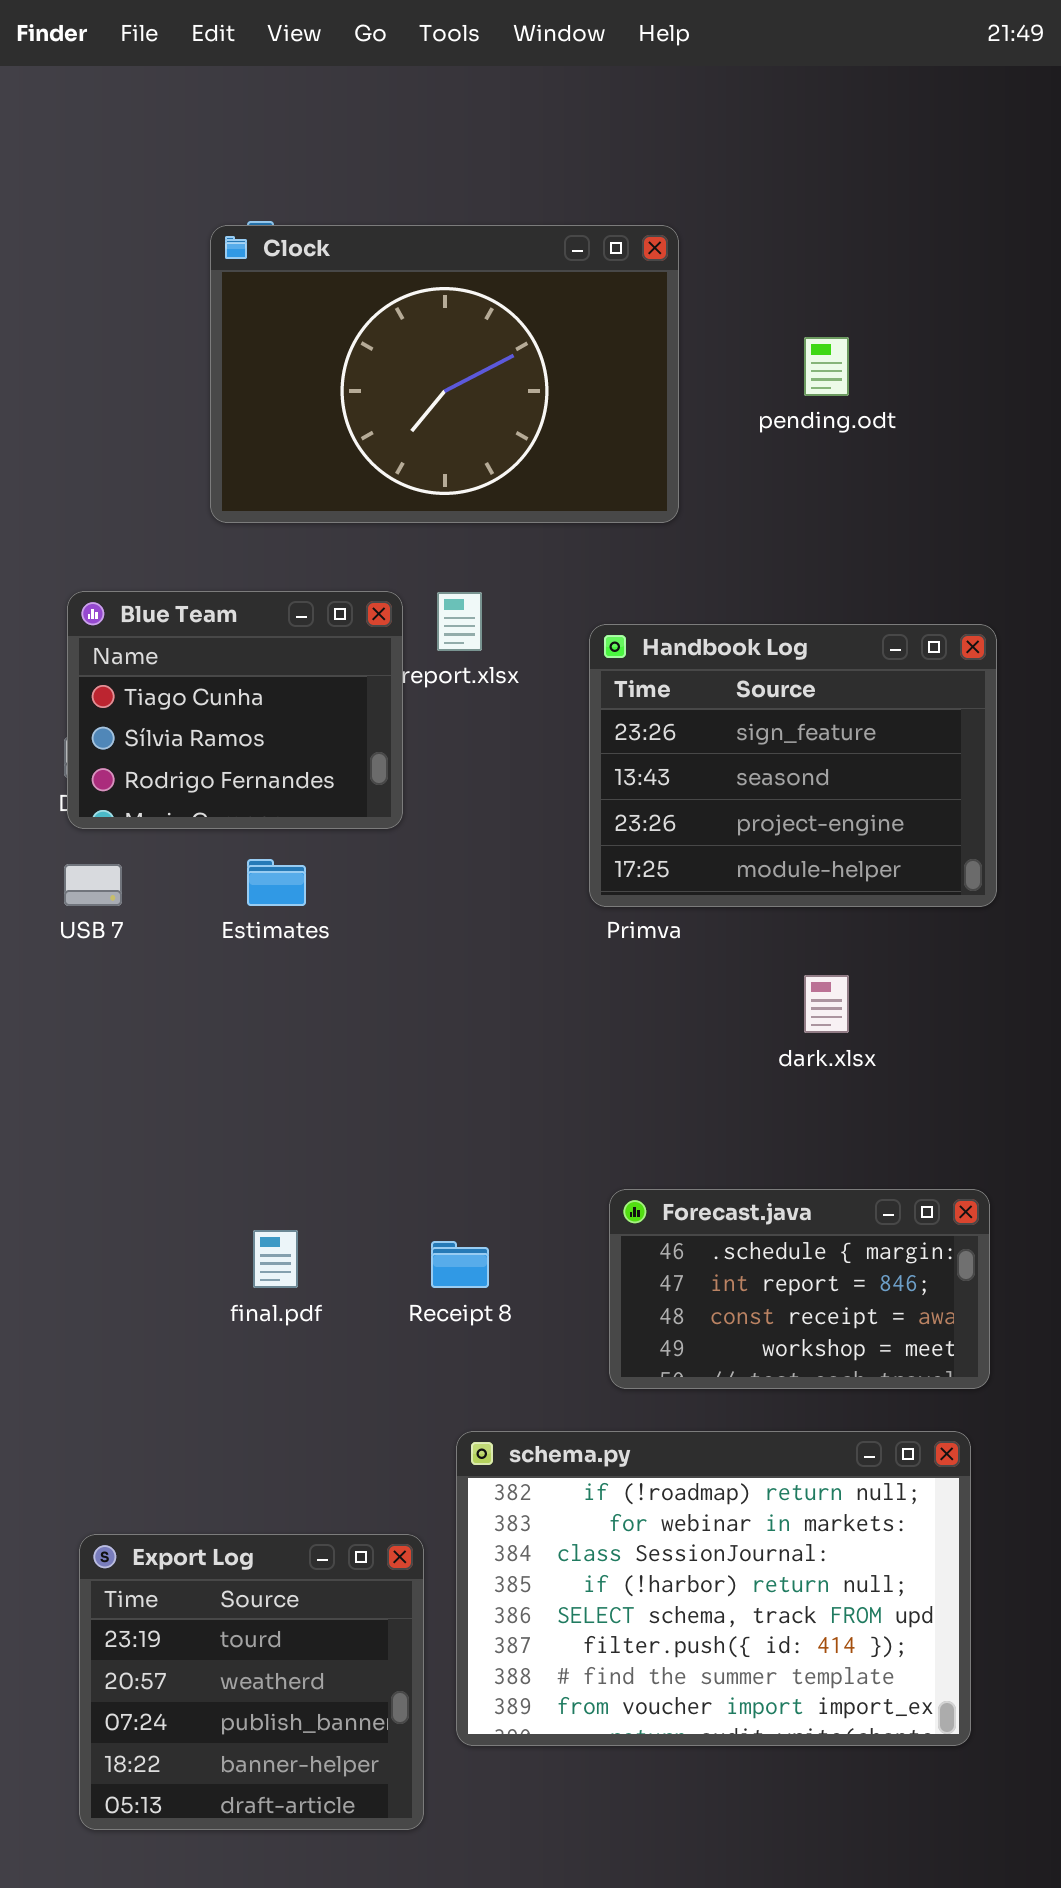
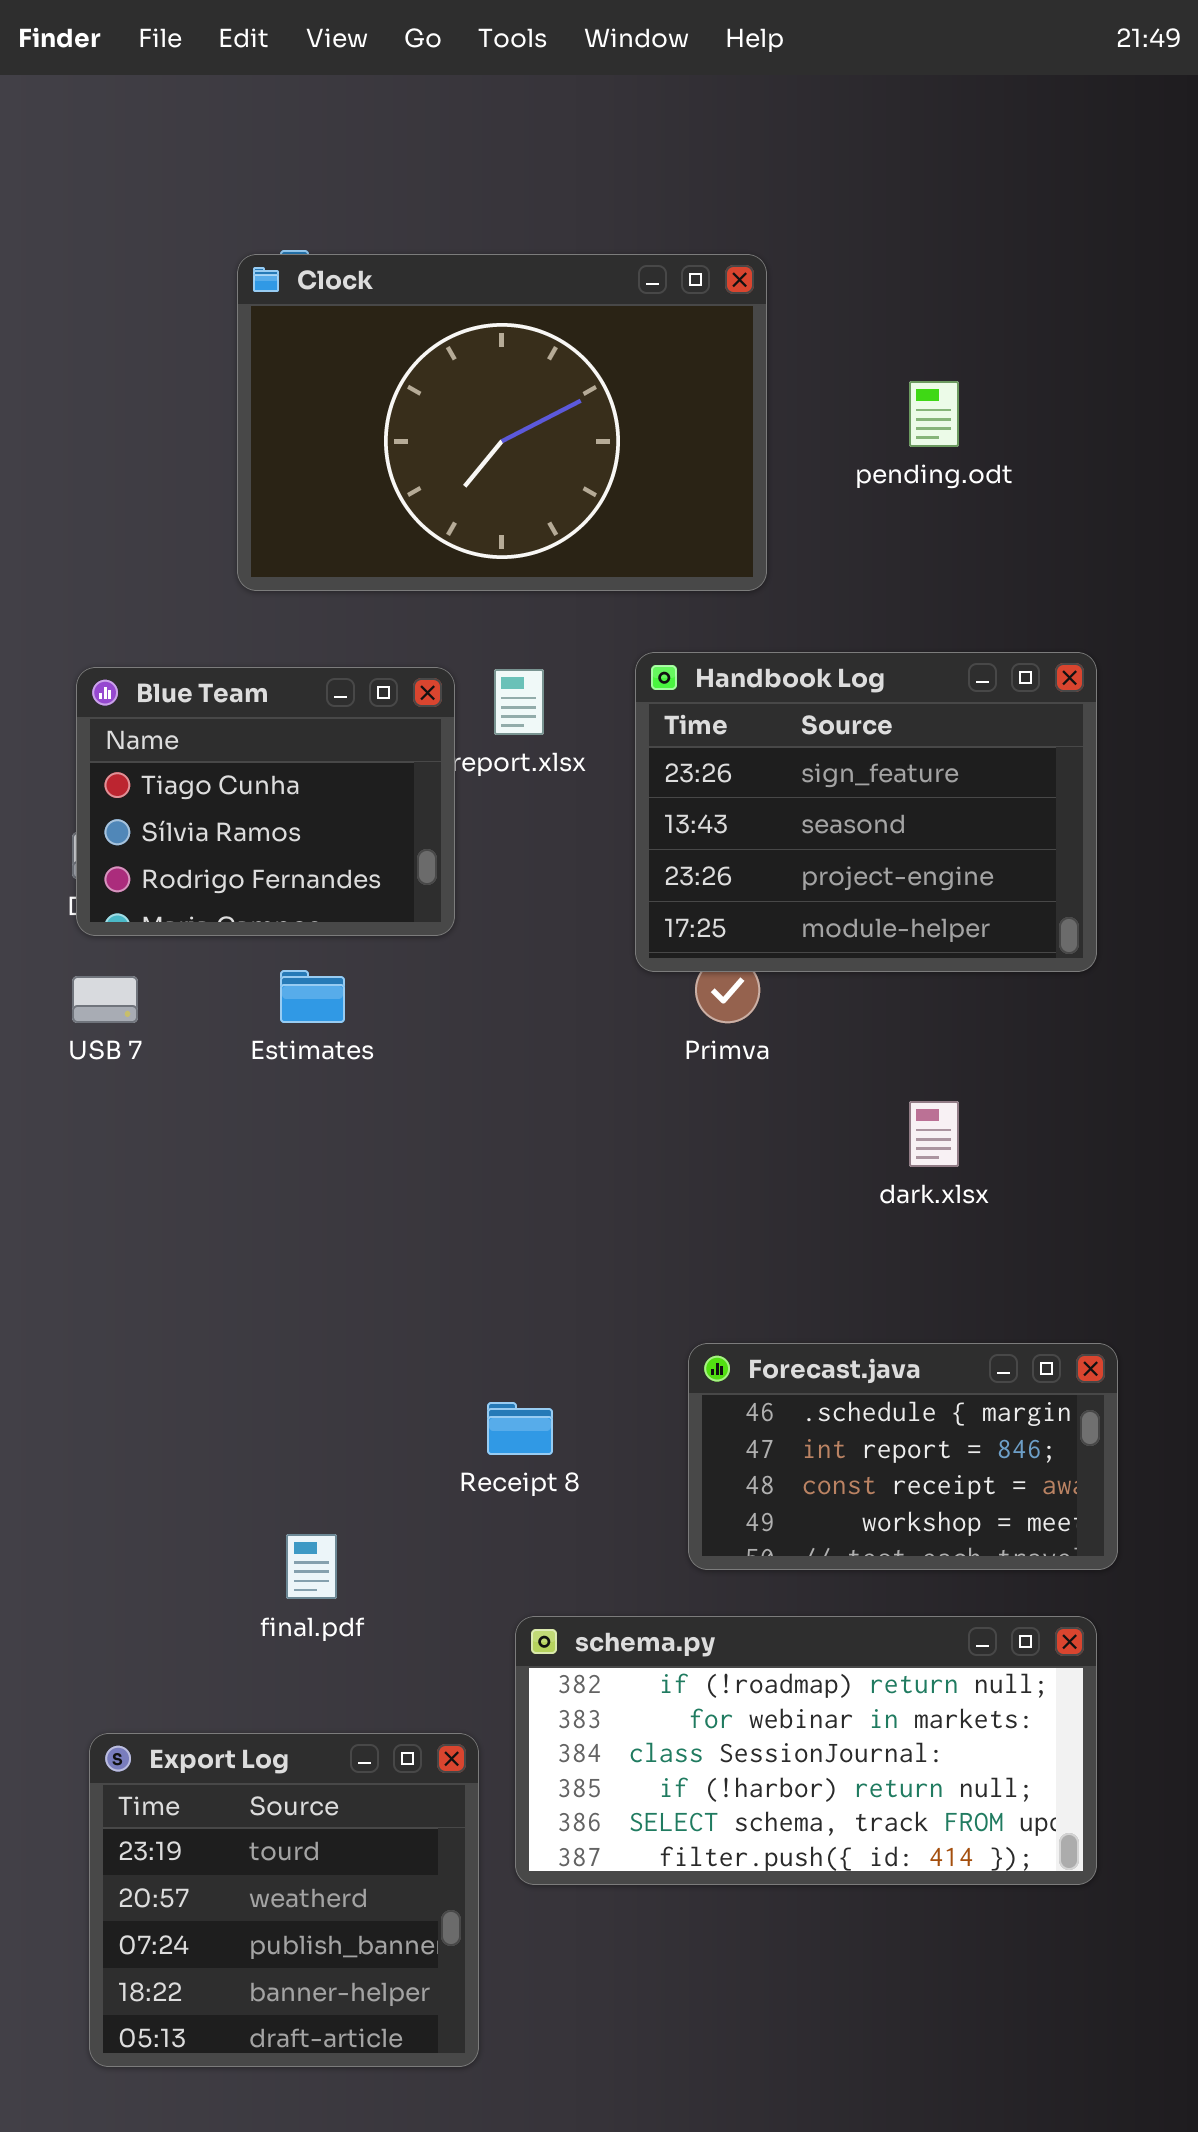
Handbook Log: [589,624,997,907] -> [635,652,1097,972], moved
final.pdf: [253,1230,298,1288] -> [286,1534,337,1599], moved
schema.py: [456,1431,971,1746] -> [515,1616,1097,1885], resized

